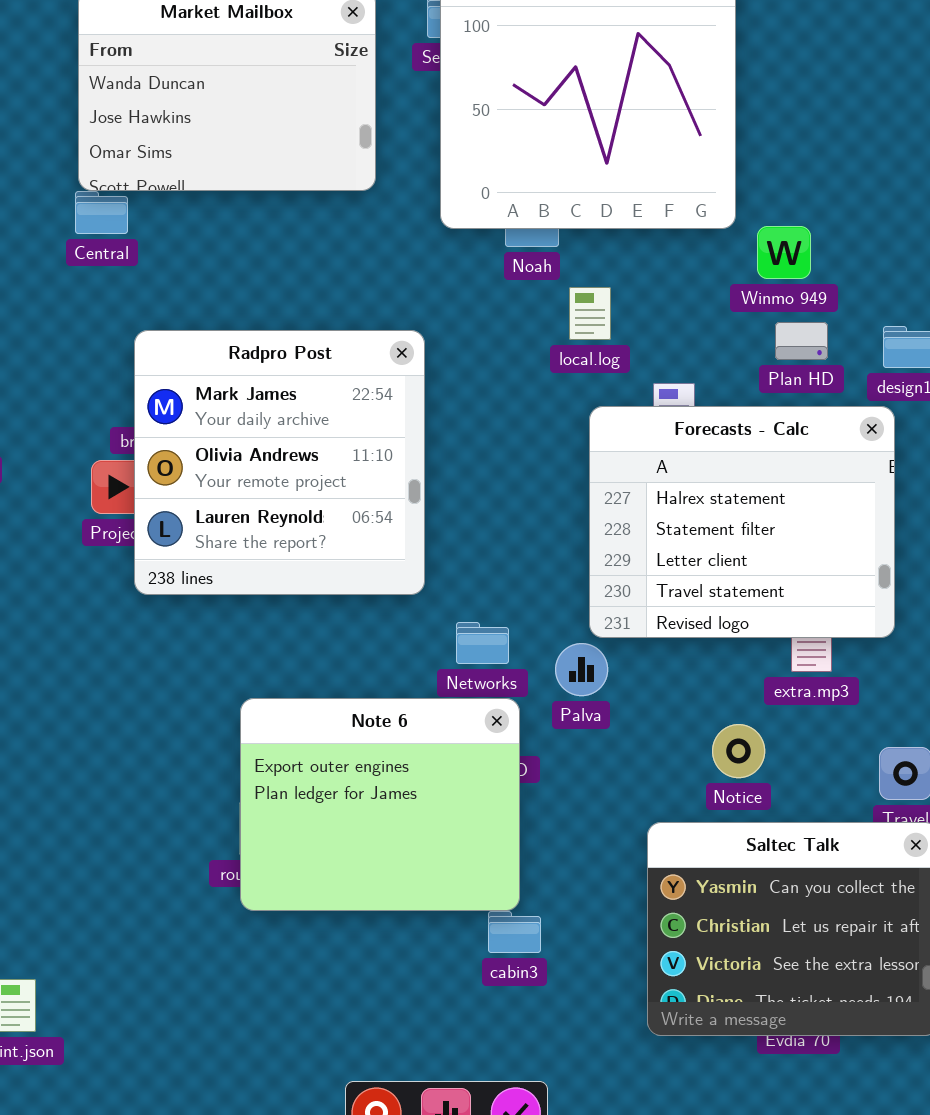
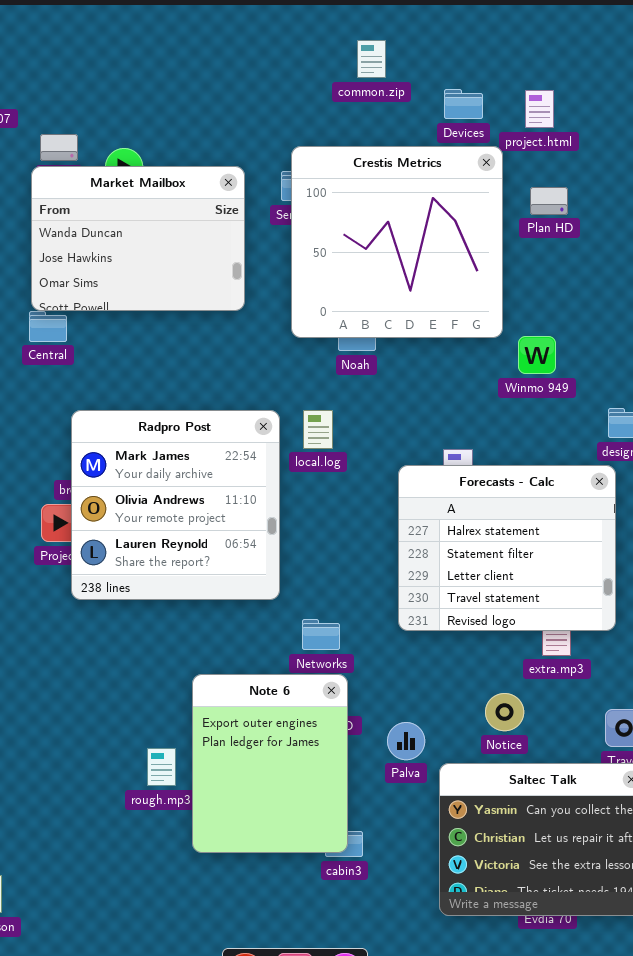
local.log: [569,287,611,340] -> [303,410,333,449], moved
Plan HD: [775,322,828,360] -> [530,187,568,215], moved
Palva: [555,643,608,696] -> [387,722,425,760], moved
Note 6: [240,698,520,911] -> [192,674,348,853], resized

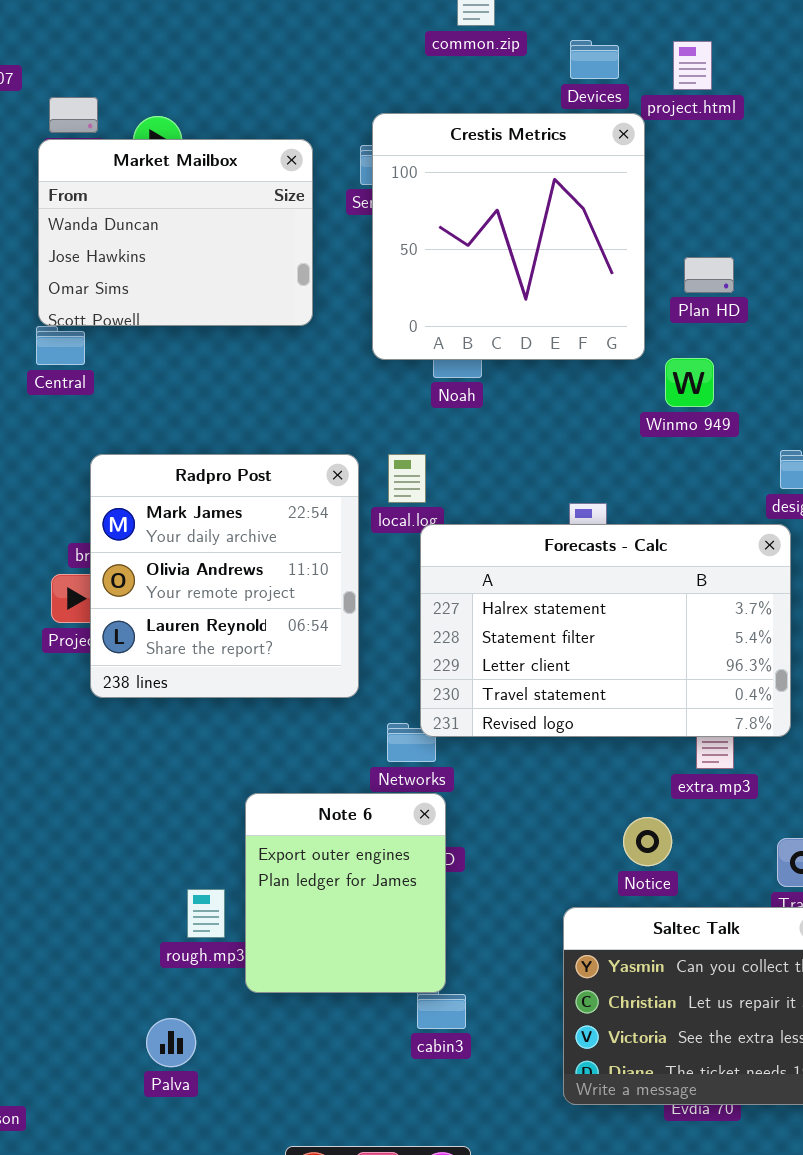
Plan HD: [530,187,568,215] -> [684,257,734,293], moved
Forecasts - Calc: [398,465,616,631] -> [420,524,791,737], resized
Note 6: [192,674,348,853] -> [245,793,446,993], resized
Palva: [387,722,425,760] -> [146,1018,196,1067], moved

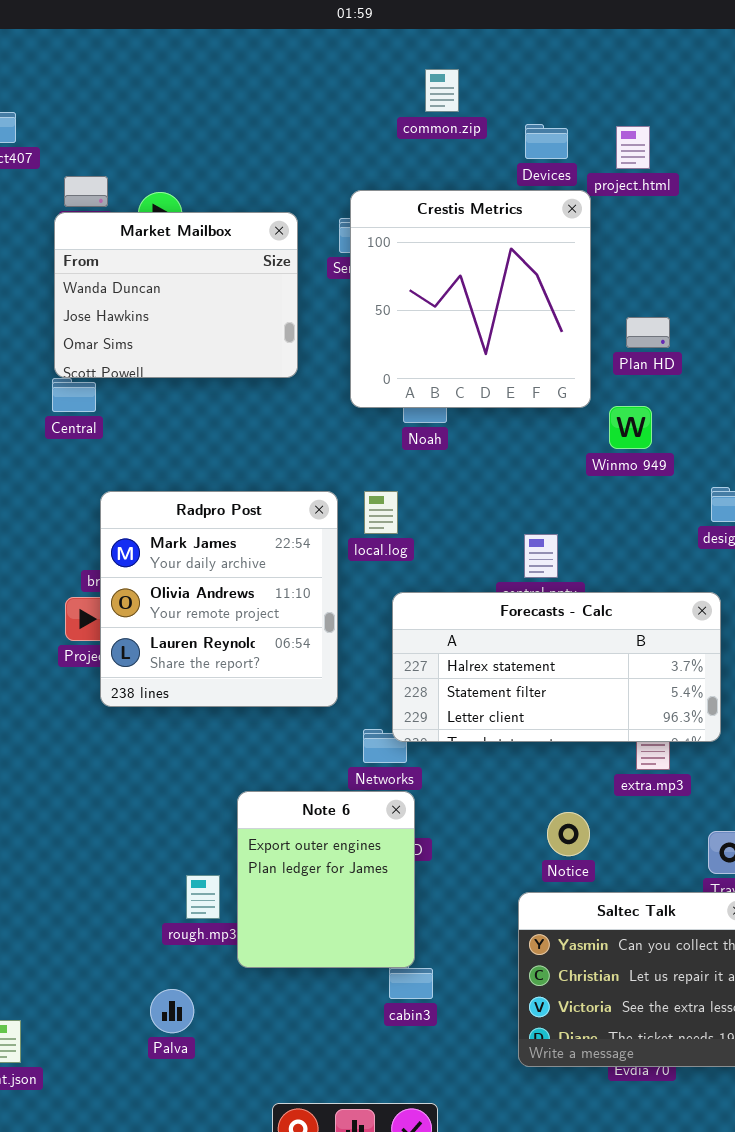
Forecasts - Calc: [420,524,791,737] -> [392,592,721,742], resized
Notice: [623,817,672,866] -> [547,812,590,856], moved

